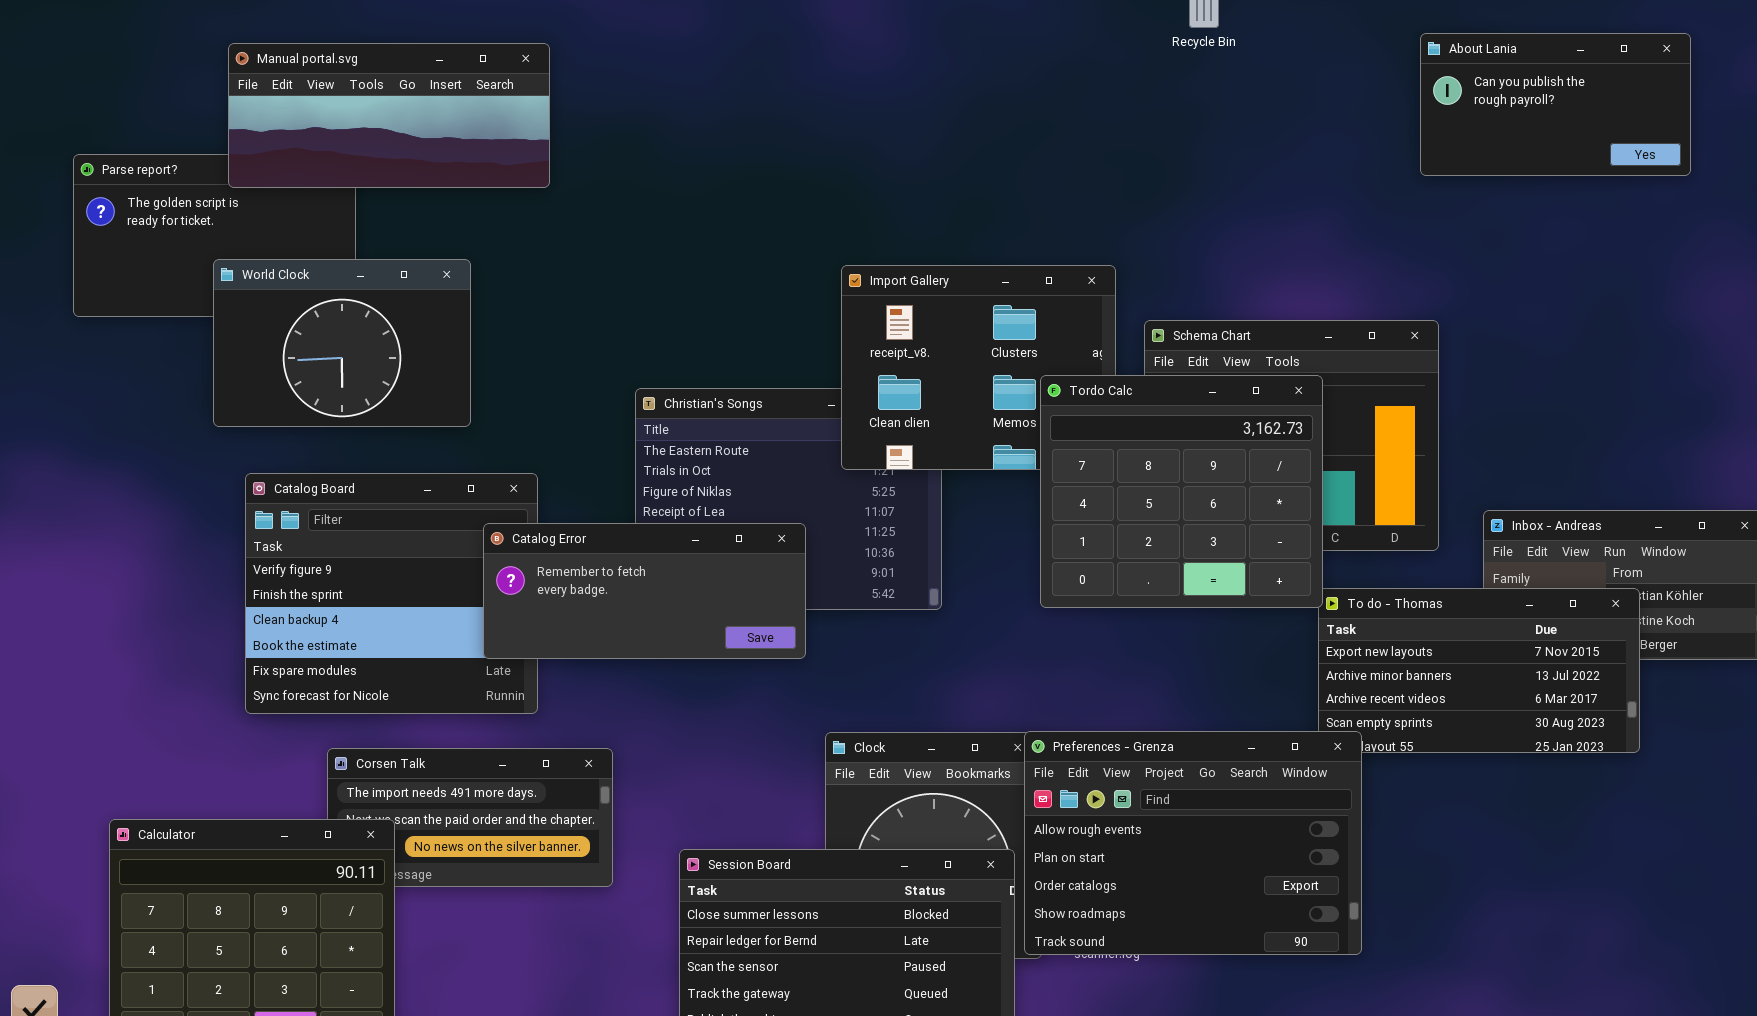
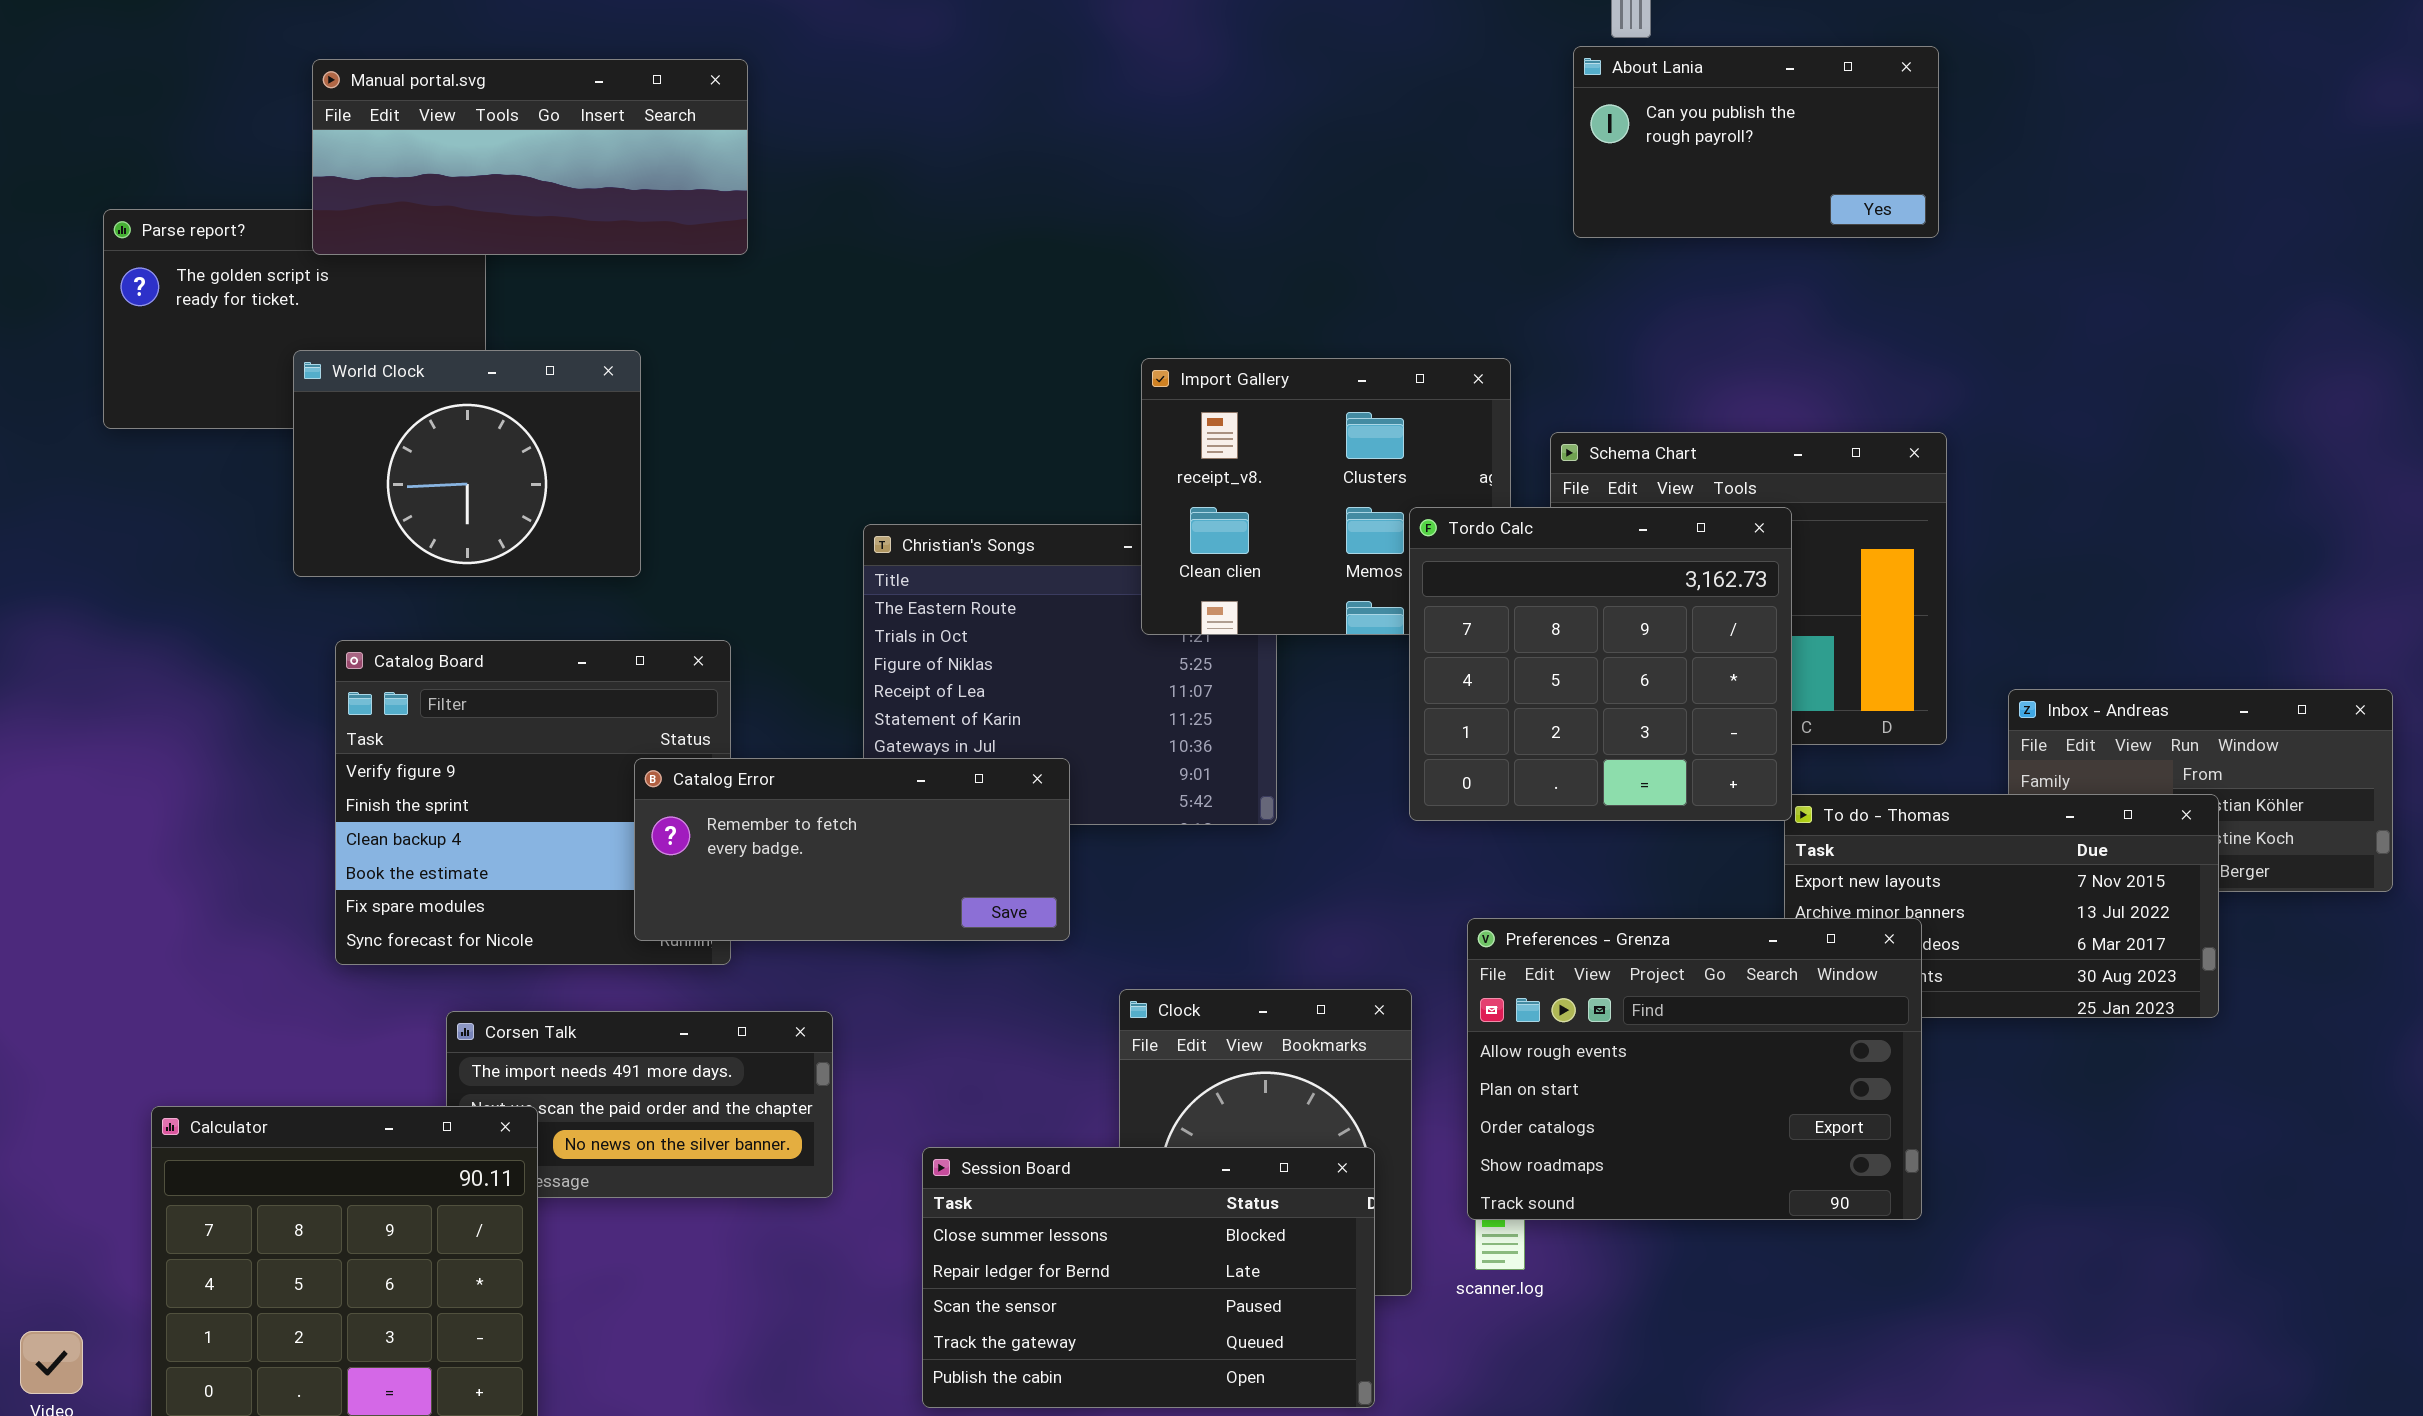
About Lania: [1420,33,1691,176] -> [1573,46,1939,238], moved
Catalog Error: [483,523,806,659] -> [634,758,1070,941], moved
Preferences - Grenza: [1024,731,1362,955] -> [1467,918,1922,1220], moved

